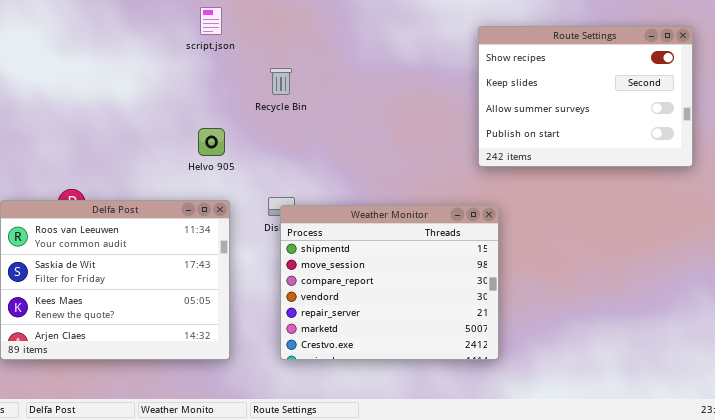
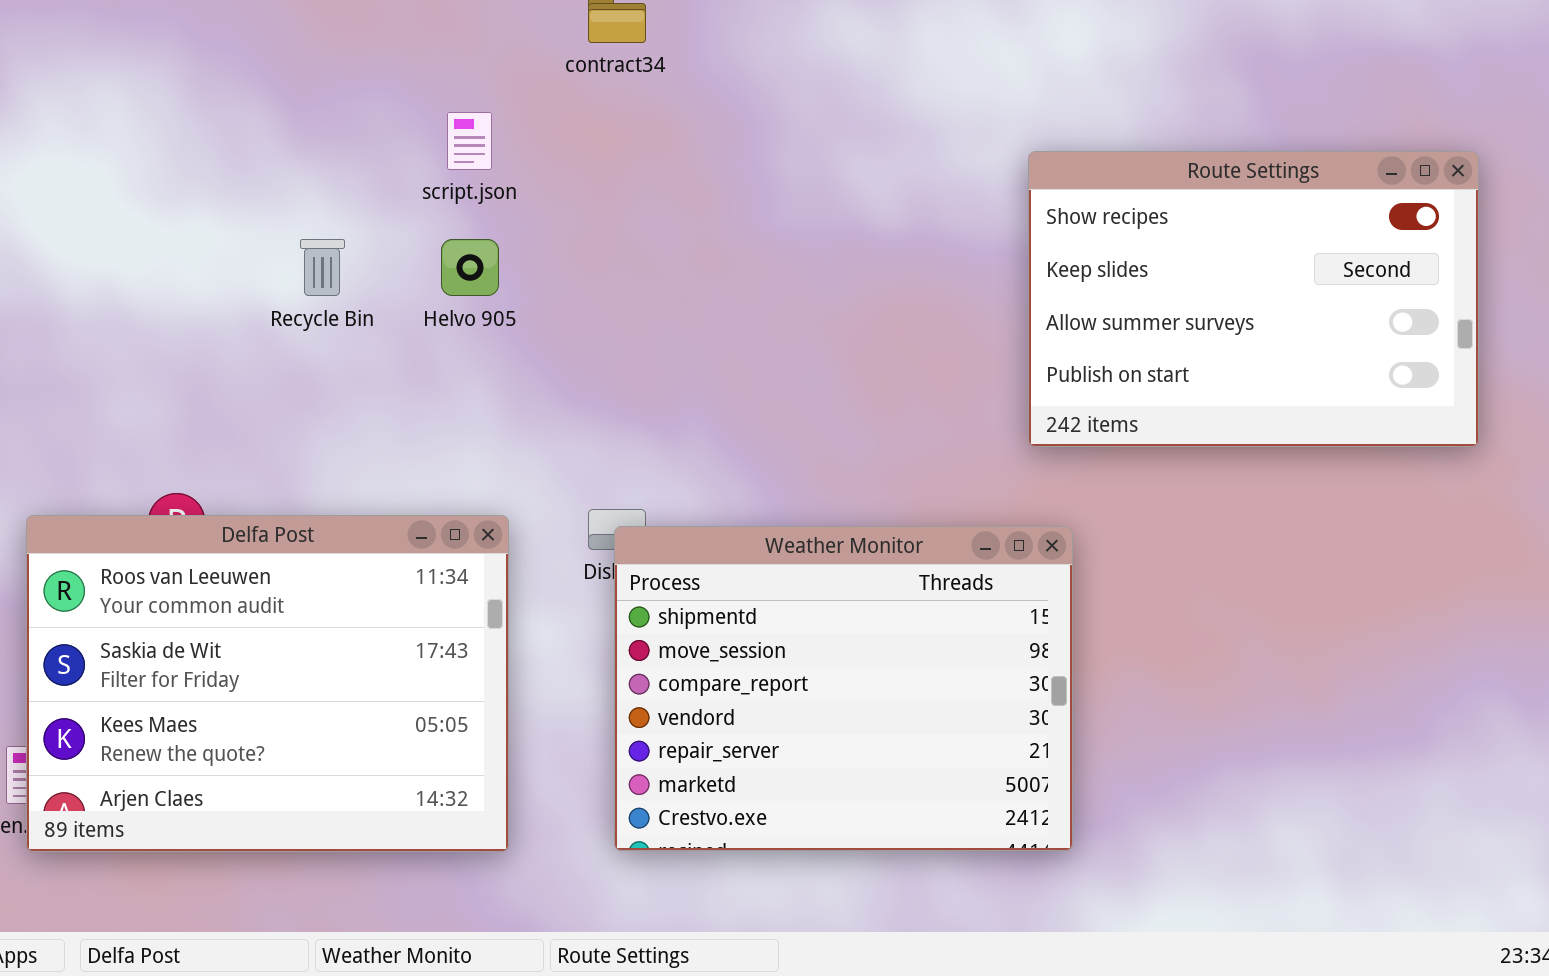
Recycle Bin: [270,68,292,95] -> [300,239,345,296], moved
Helvo 905: [198,128,225,156] -> [441,239,499,296], moved

